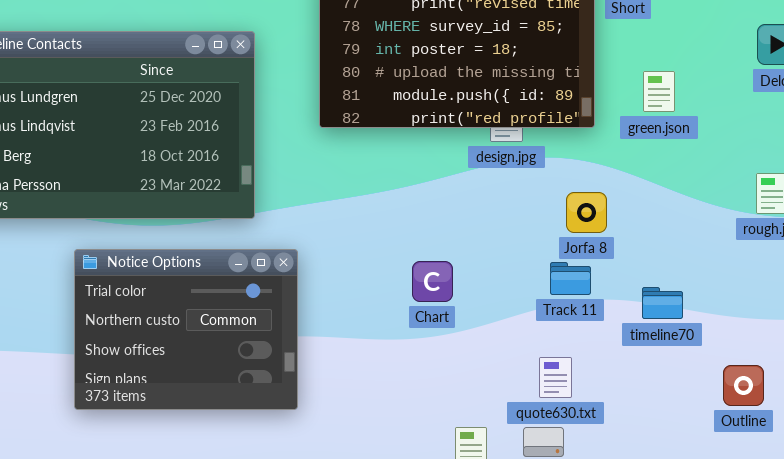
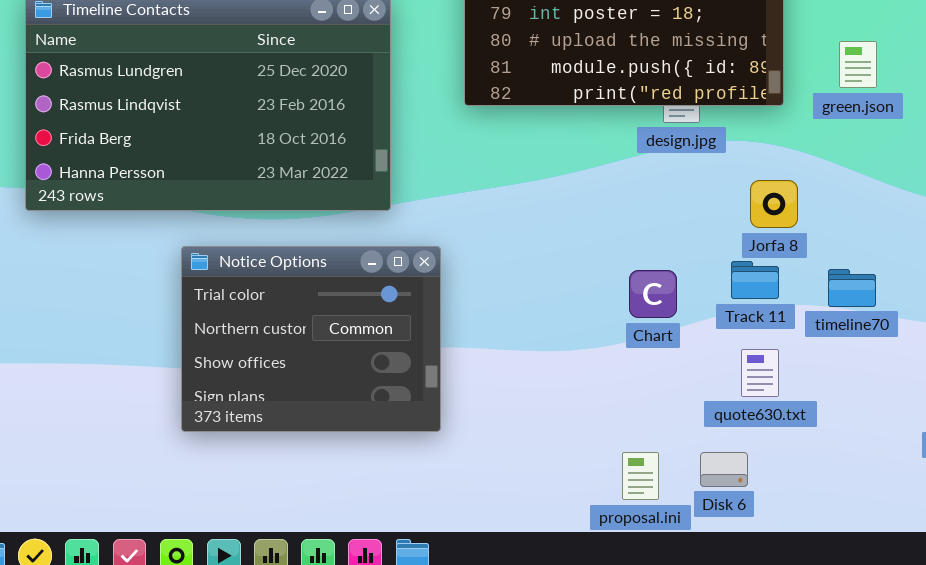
Chart: [412,261,453,302] -> [629,270,677,318], moved
timeline70: [642,287,683,319] -> [828,269,876,307], moved
quote630.txt: [539,357,572,398] -> [741,349,779,397], moved

